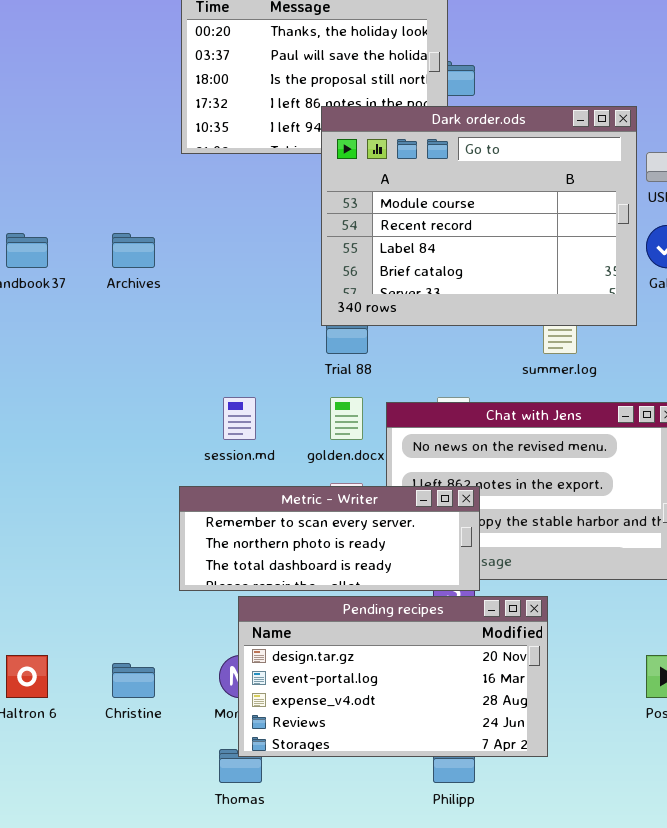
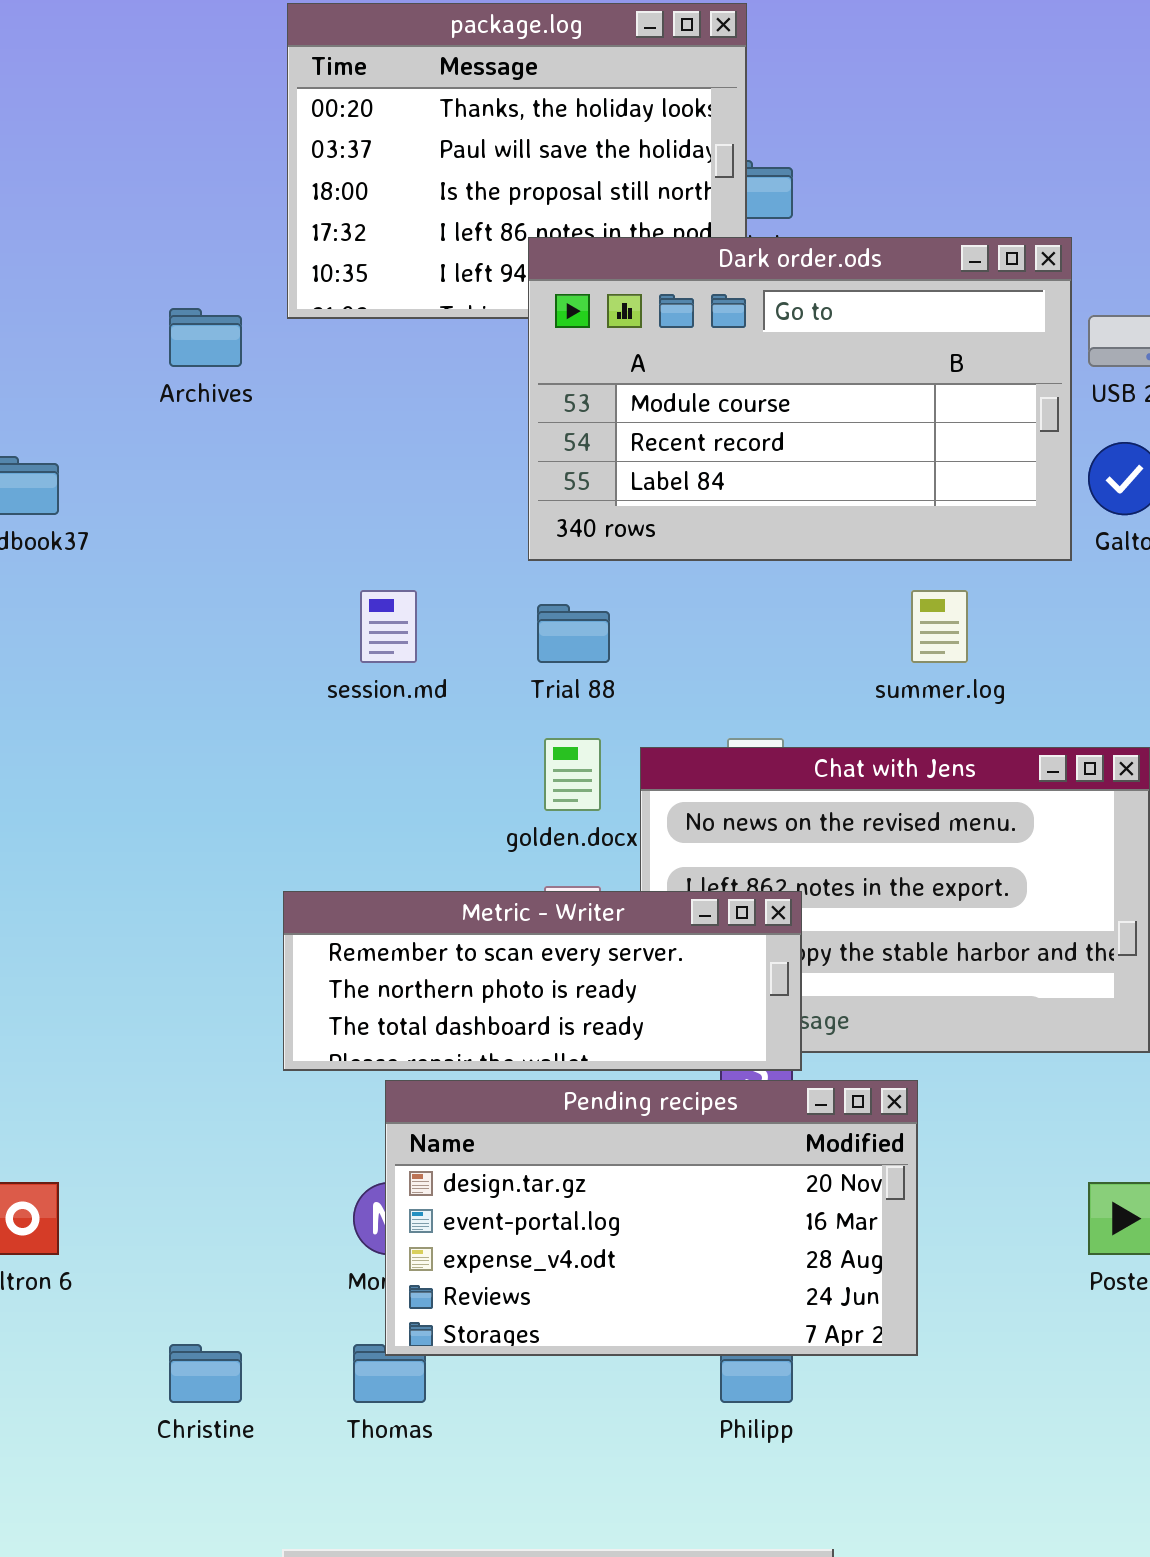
Dark order.ods: [321,106,637,326] -> [528,237,1072,561], resized
Archives: [112,233,155,268] -> [169,308,242,367], moved
session.md: [223,397,256,440] -> [360,590,417,663], moved
Christine: [112,663,155,698] -> [169,1344,242,1403], moved

